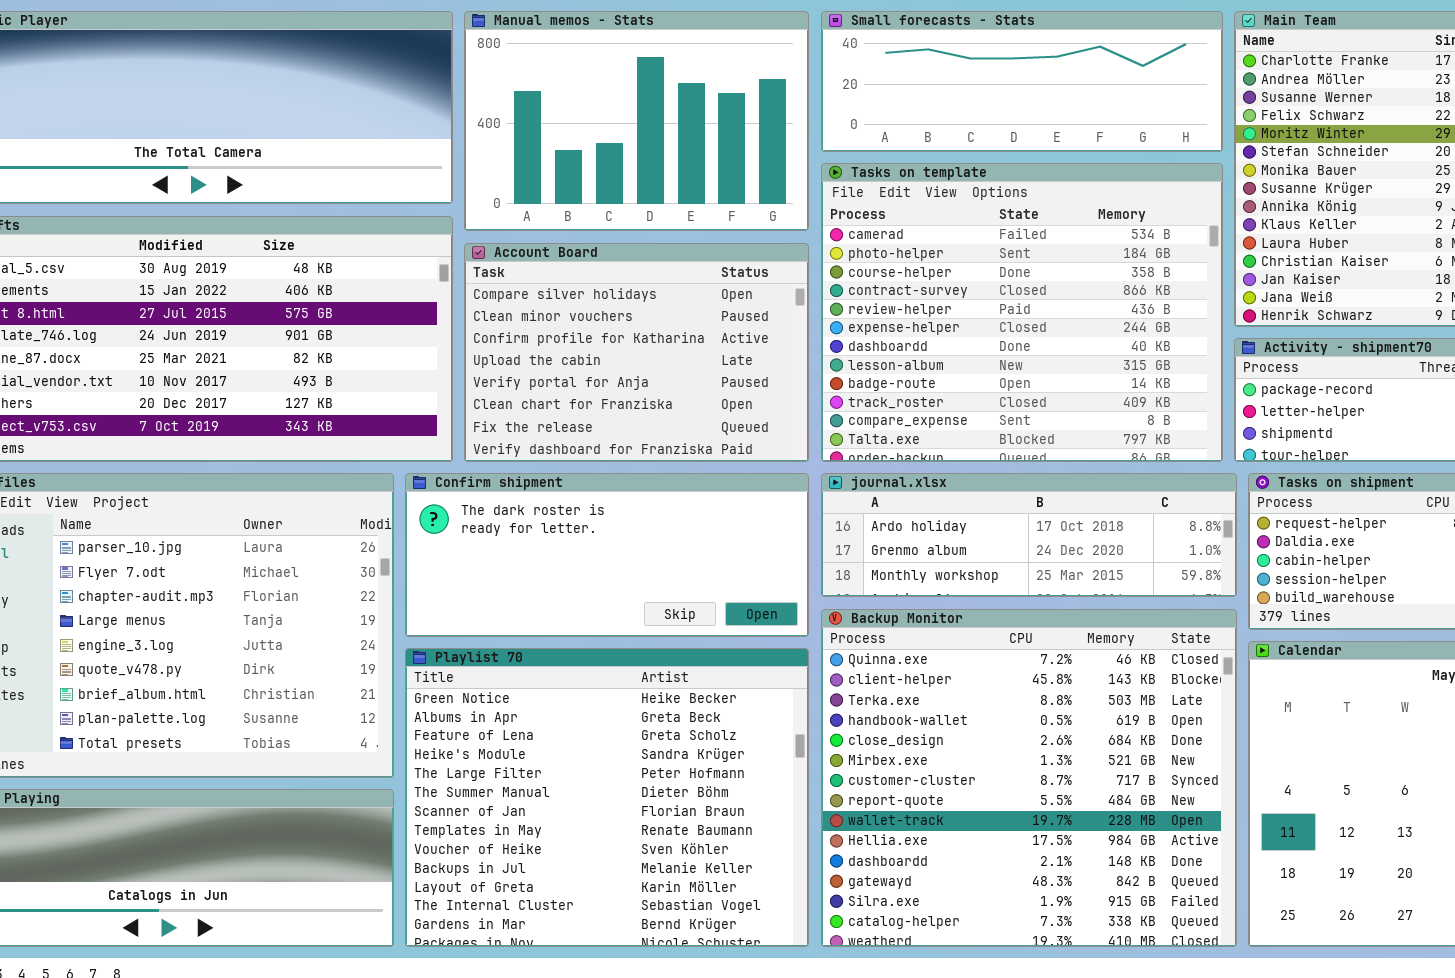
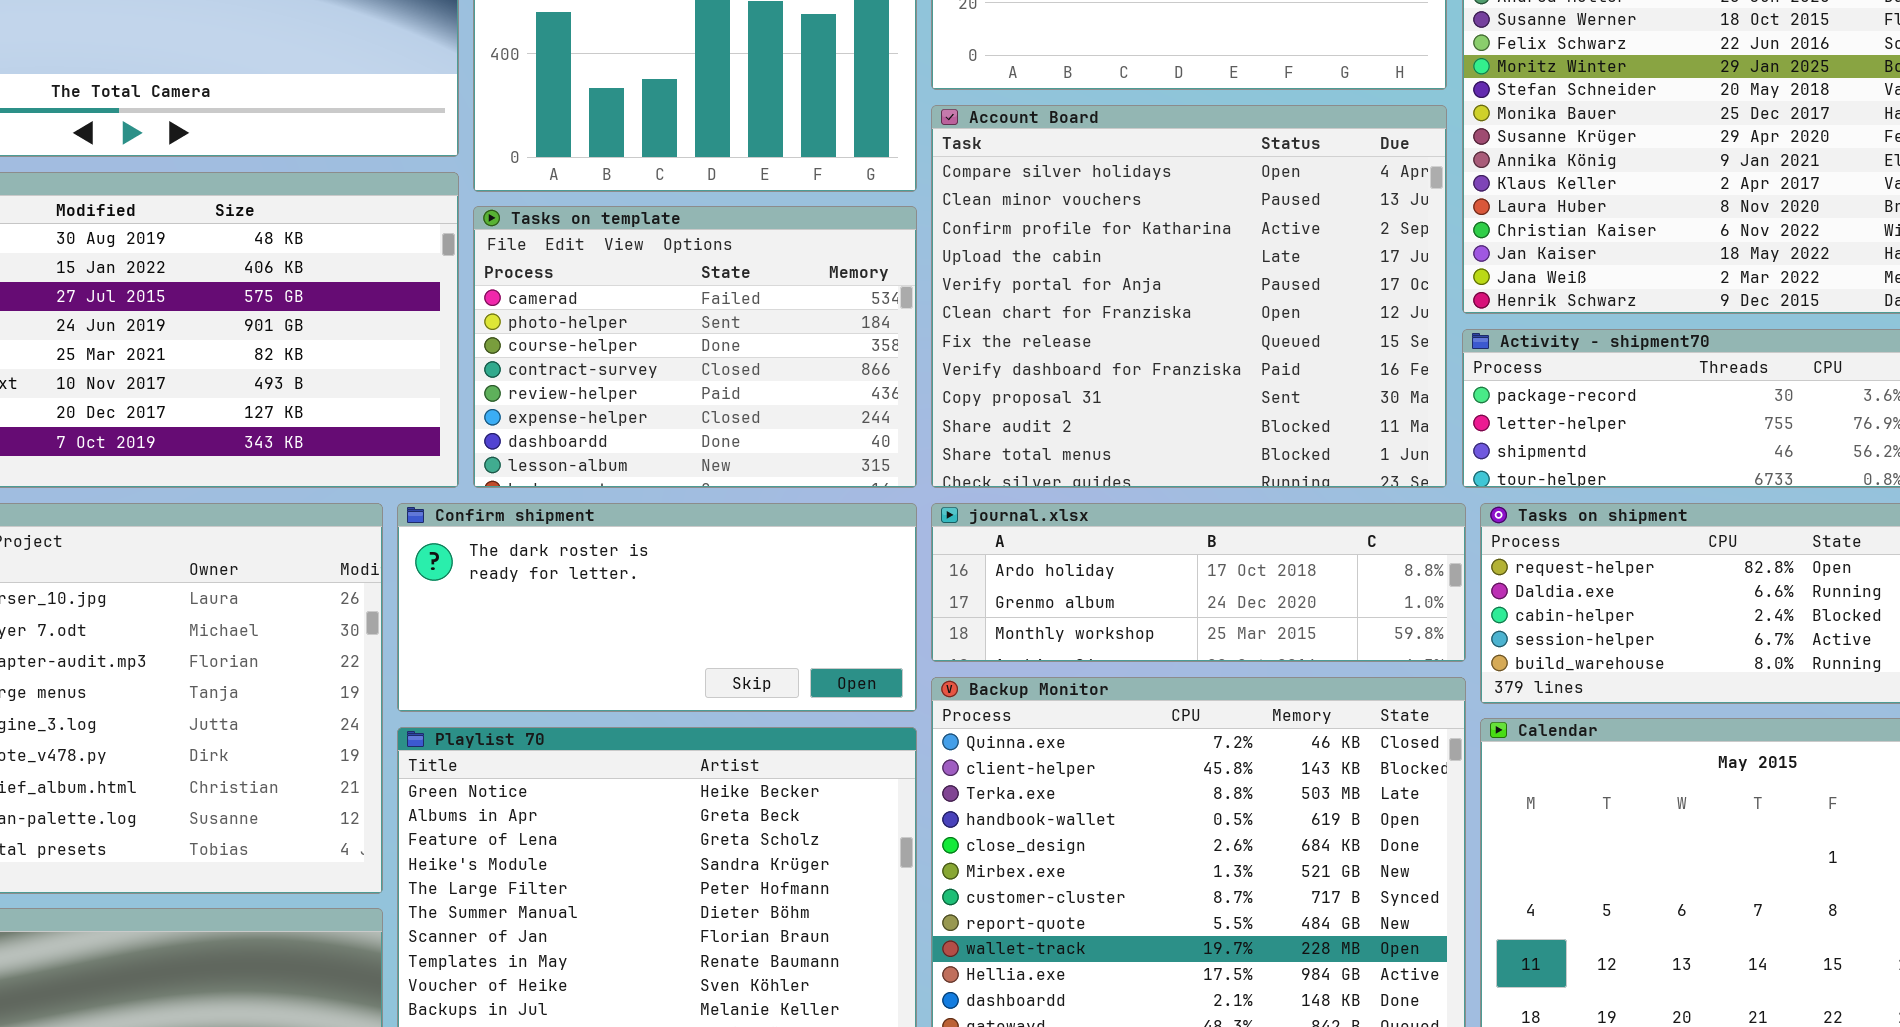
Tasks on template: [821,163,1223,462] -> [473,206,917,488], moved, resized
Account Board: [464,243,809,462] -> [931,105,1447,488], moved, resized

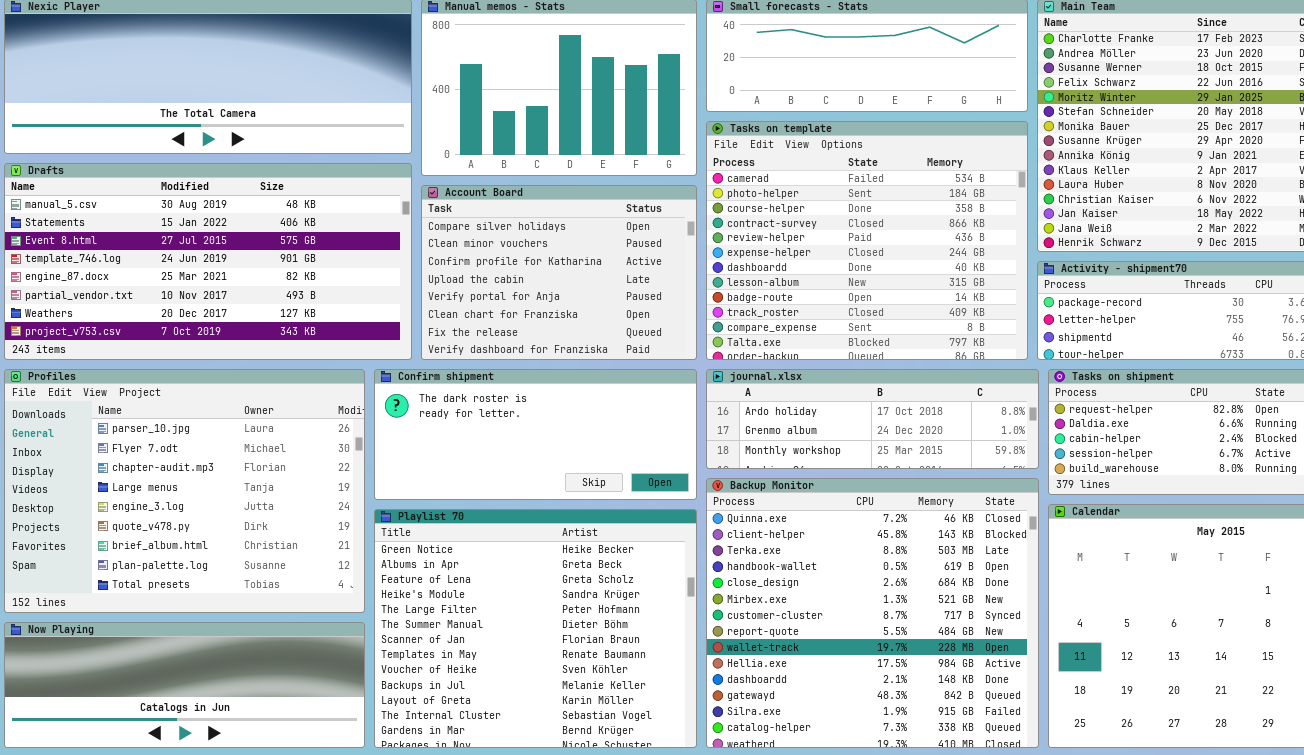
Account Board: [931,105,1447,488] -> [421,185,697,360], moved, resized
Tasks on template: [473,206,917,488] -> [706,121,1028,360], moved, resized

